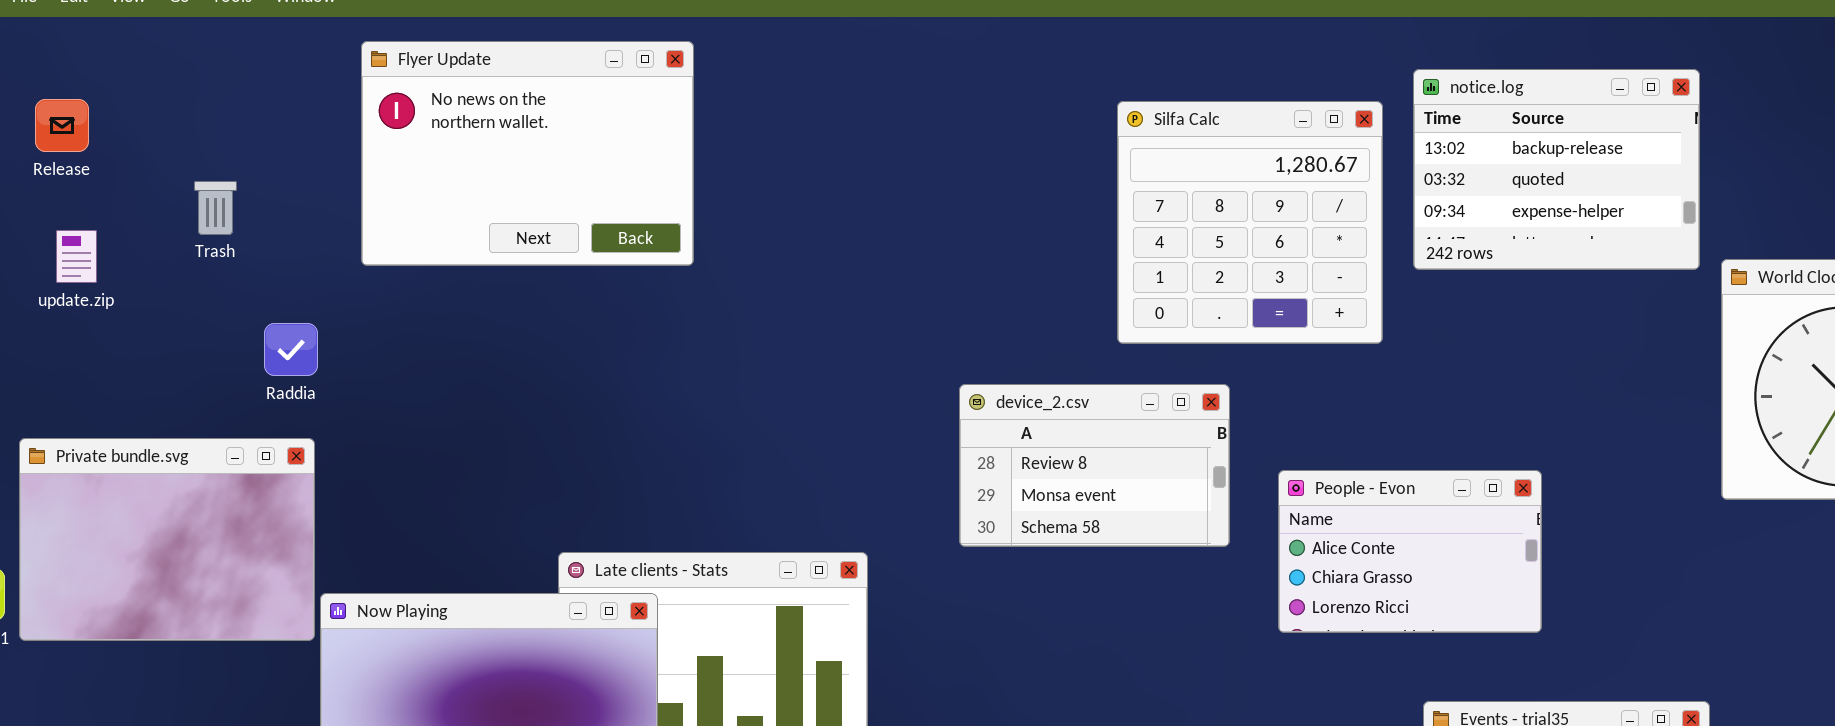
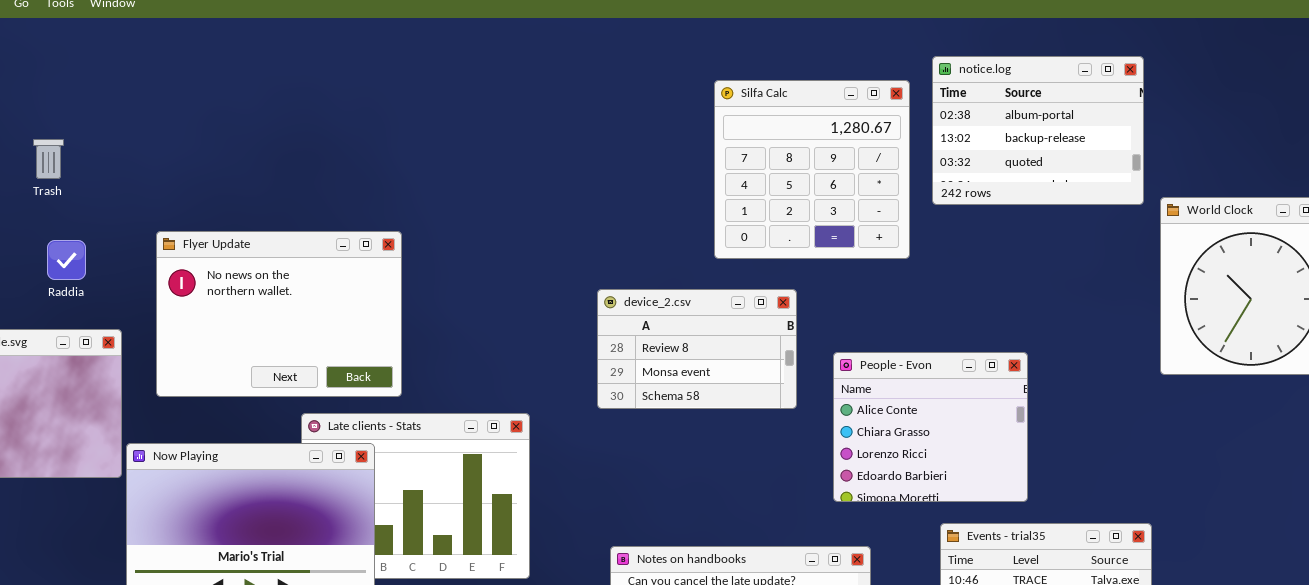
Flyer Update: [361,41,694,266] -> [156,231,402,397], moved
notice.log: [1413,69,1700,270] -> [932,56,1144,205], scrolled up 1 row
Raddia: [264,323,318,376] -> [47,240,86,280], moved
People - Evon: [1278,470,1542,633] -> [833,352,1028,502], resized

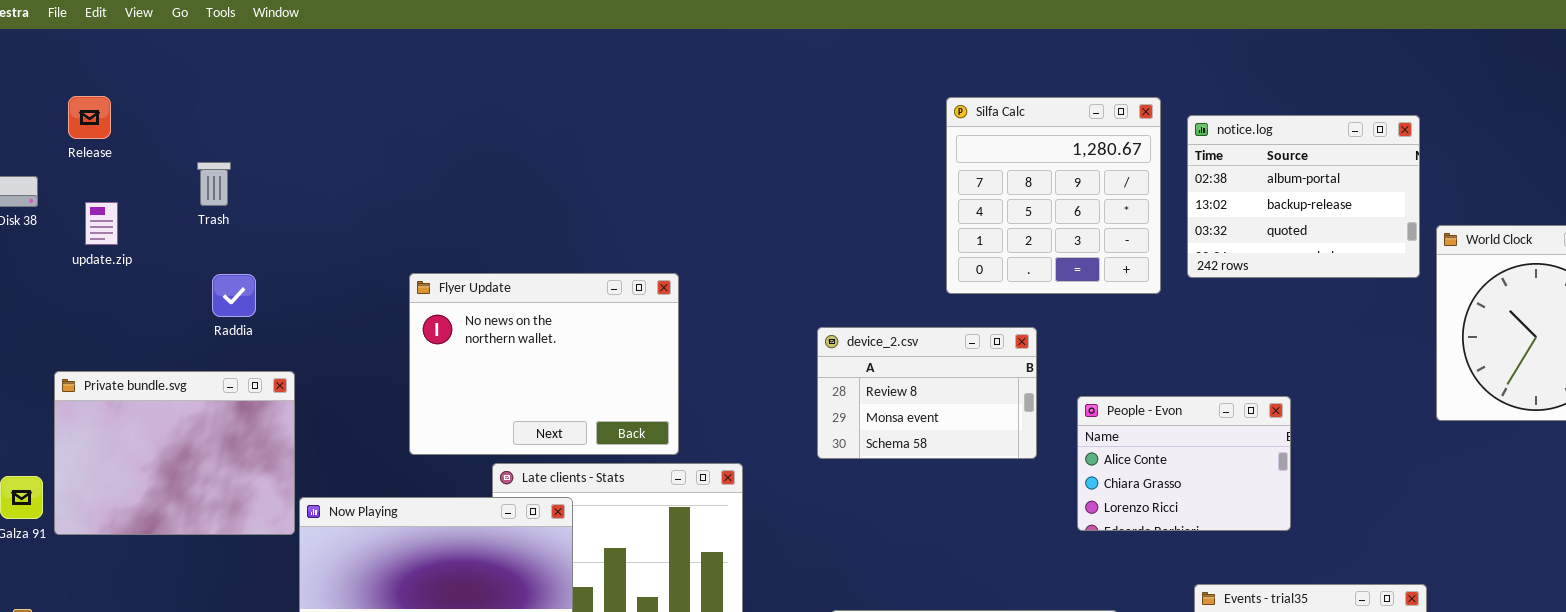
notice.log: [932,56,1144,205] -> [1187,115,1420,278], moved
Flyer Update: [156,231,402,397] -> [409,273,679,455], moved
People - Evon: [833,352,1028,502] -> [1077,396,1291,531], resized

